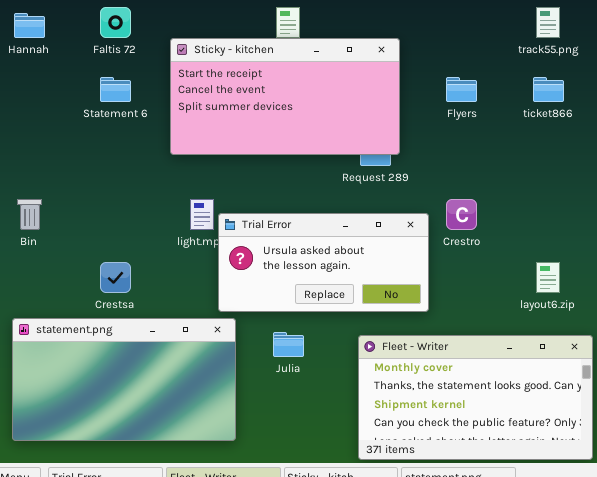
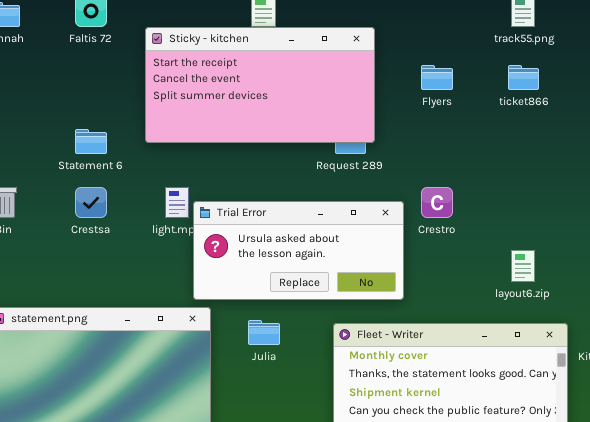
Statement 6: [100,77,131,102] -> [75,129,107,154], moved
Crestsa: [100,262,131,293] -> [75,187,107,218], moved

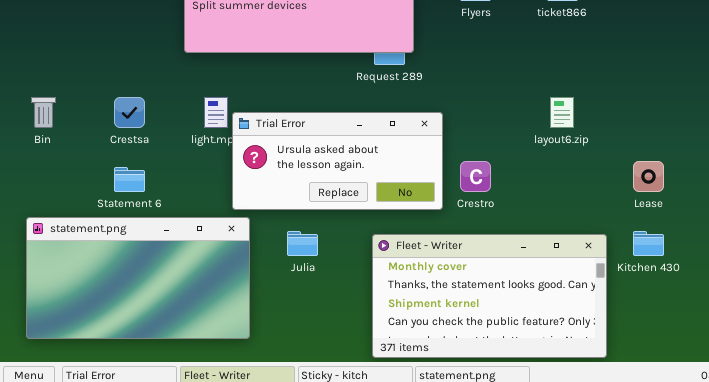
Statement 6: [75,129,107,154] -> [114,167,145,192], moved
Crestro: [421,187,453,218] -> [460,161,491,192], moved
layout6.zip: [511,250,535,282] -> [550,97,574,128], moved

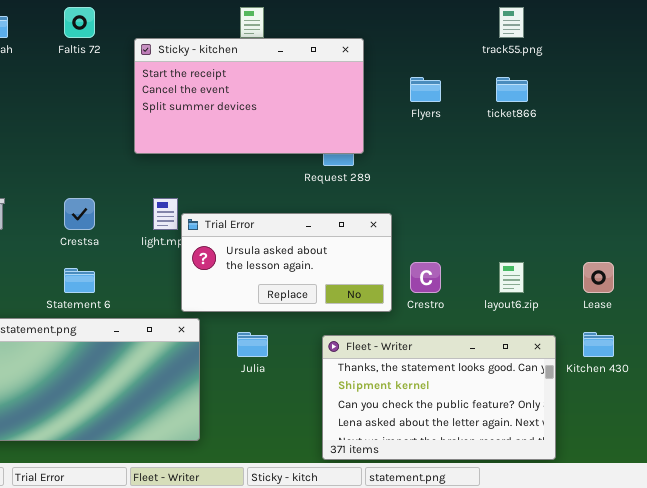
layout6.zip: [550,97,574,128] -> [499,262,524,293], moved
Fleet - Writer: [372,234,607,358] -> [322,335,556,460], scrolled down 1 row

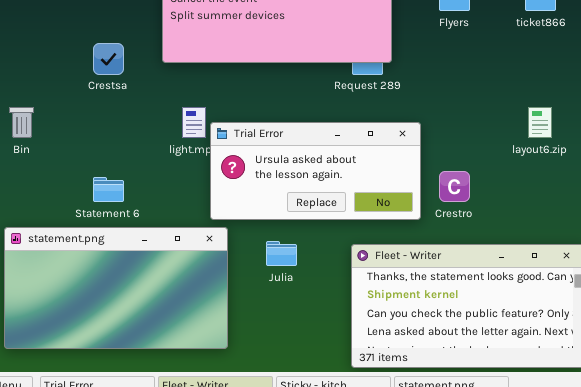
Crestsa: [64,198,95,230] -> [93,43,124,75], moved
layout6.zip: [499,262,524,293] -> [528,107,552,138], moved

